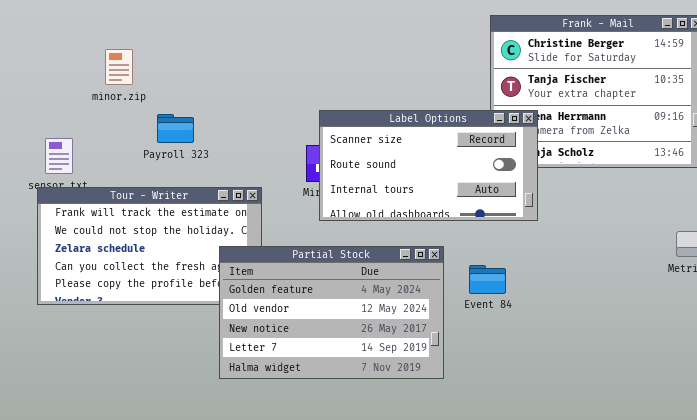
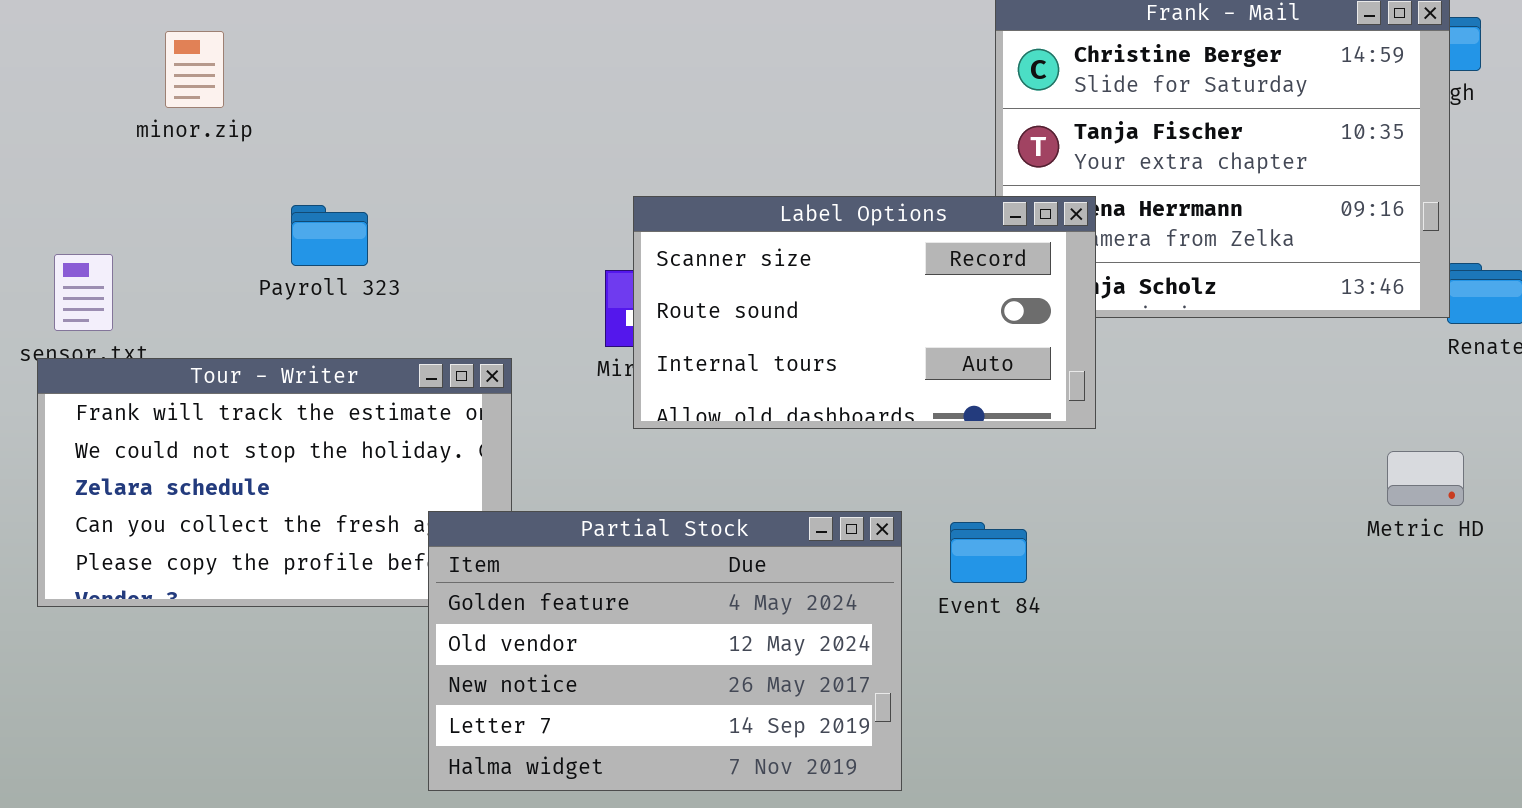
minor.zip: [105,49,133,85] -> [165,31,224,108], moved
Partial Stock: [219,246,444,379] -> [428,511,902,791], moved

